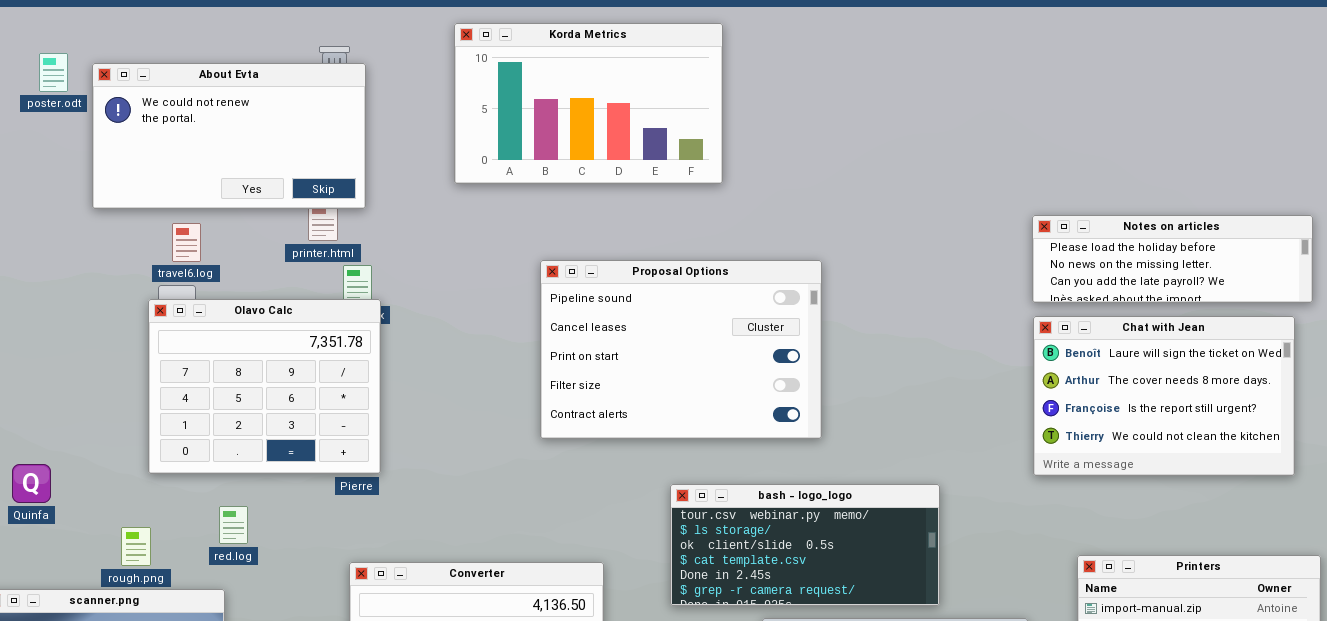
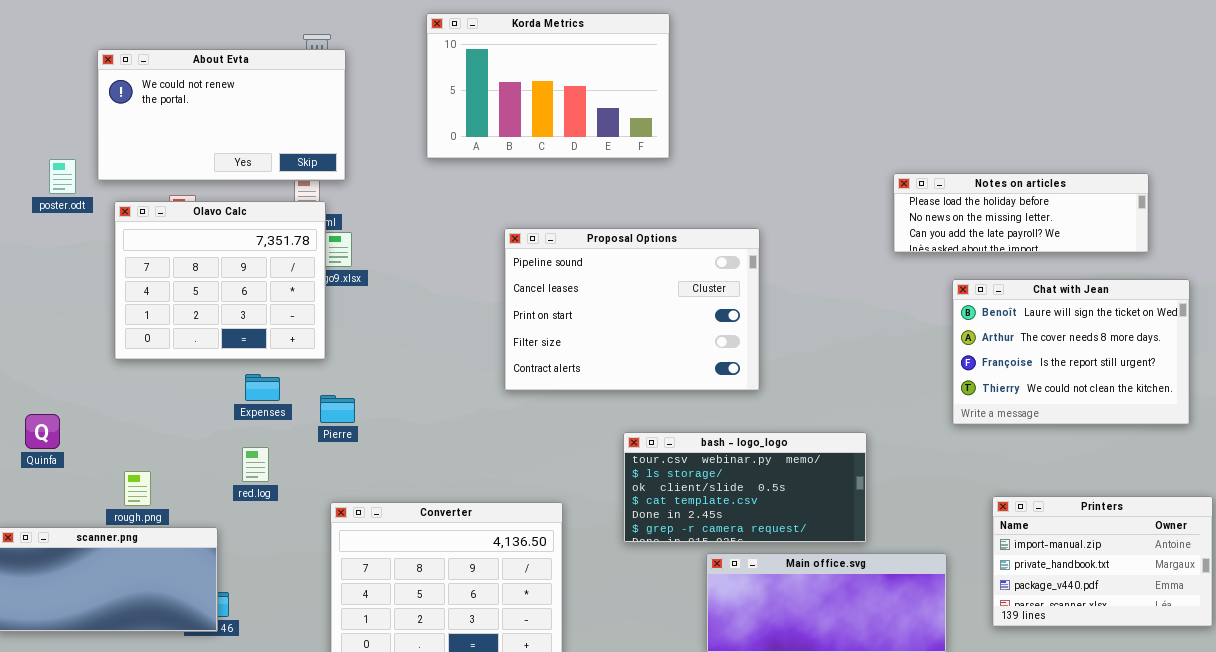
poster.odt: [39,53,68,92] -> [49,159,76,194], moved
Notes on articles: [1032,215,1313,303] -> [893,173,1149,253], moved
Olavo Calc: [148,299,381,474] -> [114,201,326,360], moved
red.log: [219,506,248,544] -> [242,447,269,482], moved

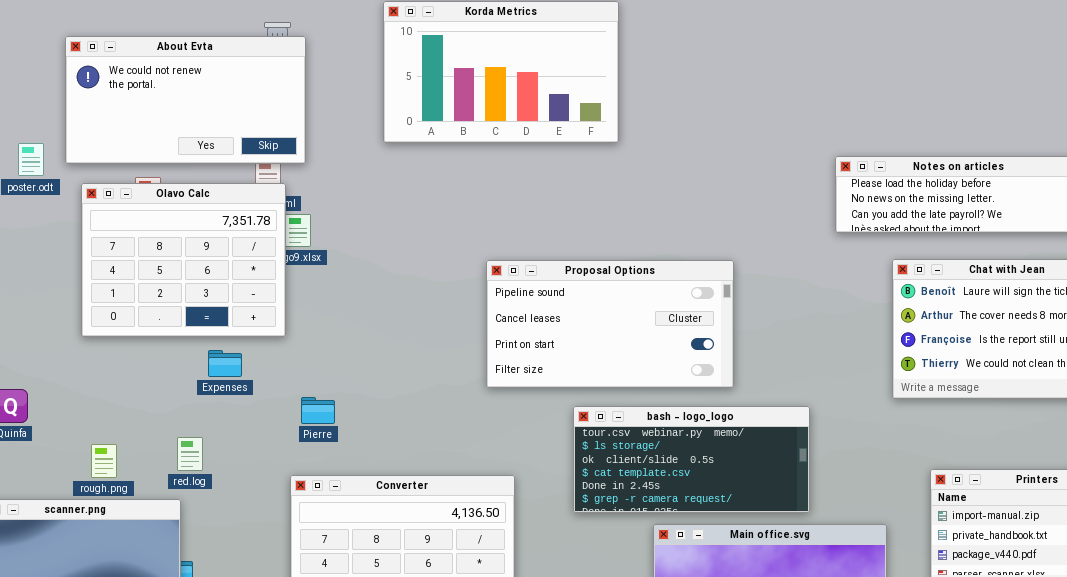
Proposal Options: [504,228,760,391] -> [486,260,734,388], moved, resized
Pierre: [320,395,355,423] -> [301,397,335,424], moved
red.log: [242,447,269,482] -> [177,437,203,471], moved

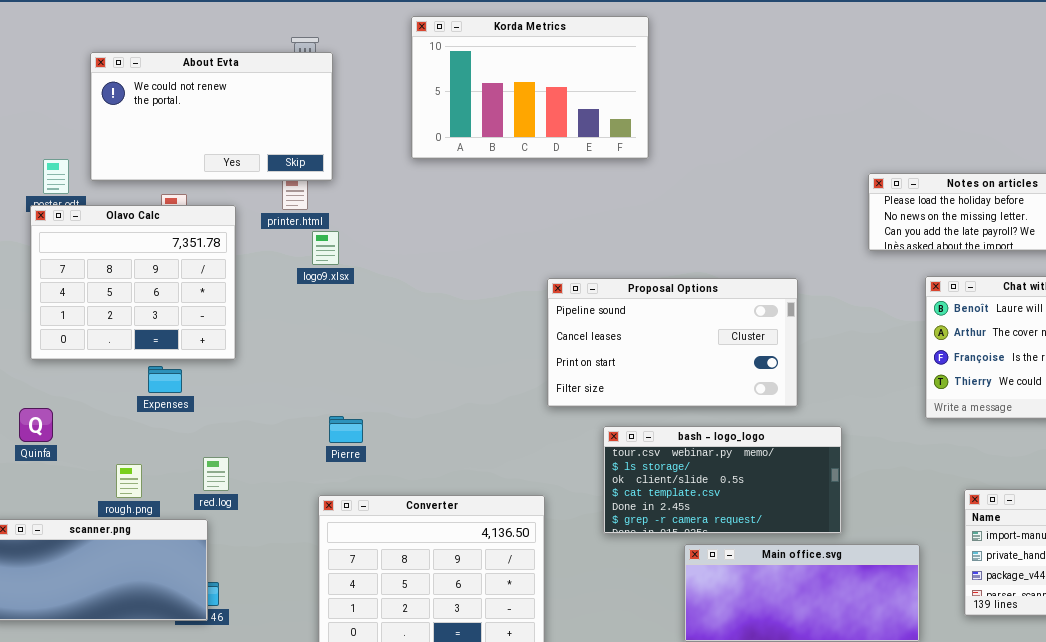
Olavo Calc: [81,183,286,337] -> [30,205,236,360], moved
Proposal Options: [486,260,734,388] -> [547,278,798,407], moved
Expenses: [208,350,242,377] -> [148,366,182,393], moved

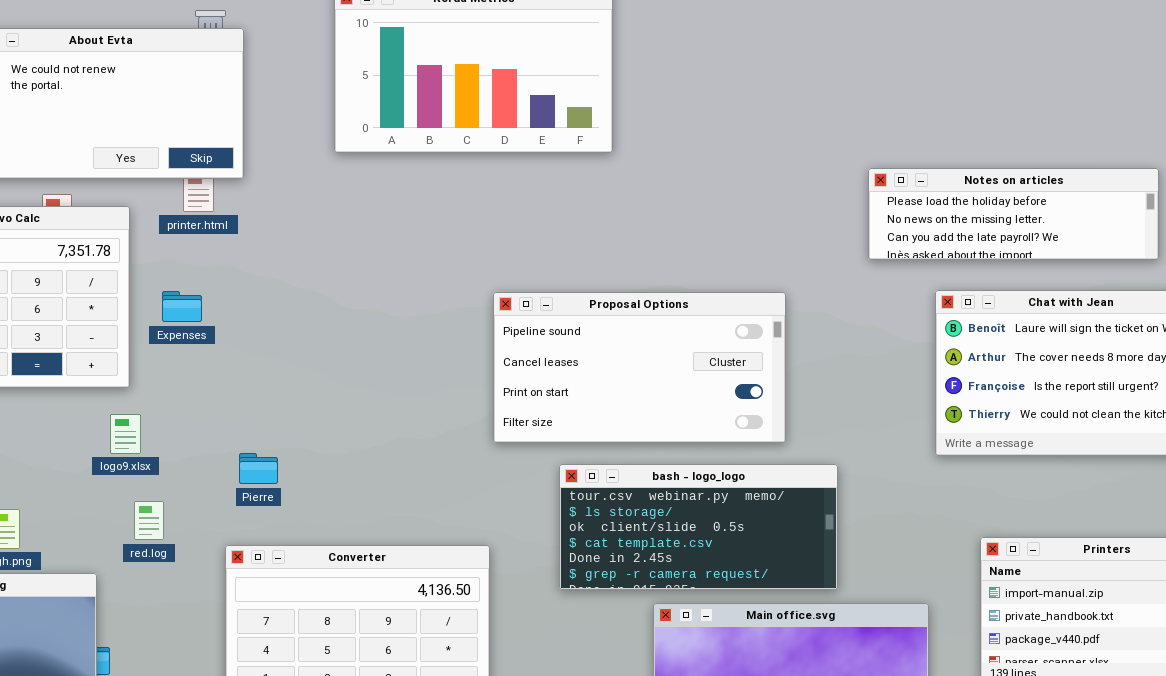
logo9.xlsx: [312,231,339,265] -> [110,414,141,454], moved
Expenses: [148,366,182,393] -> [162,291,202,322], moved
red.log: [203,457,229,491] -> [134,501,164,540], moved

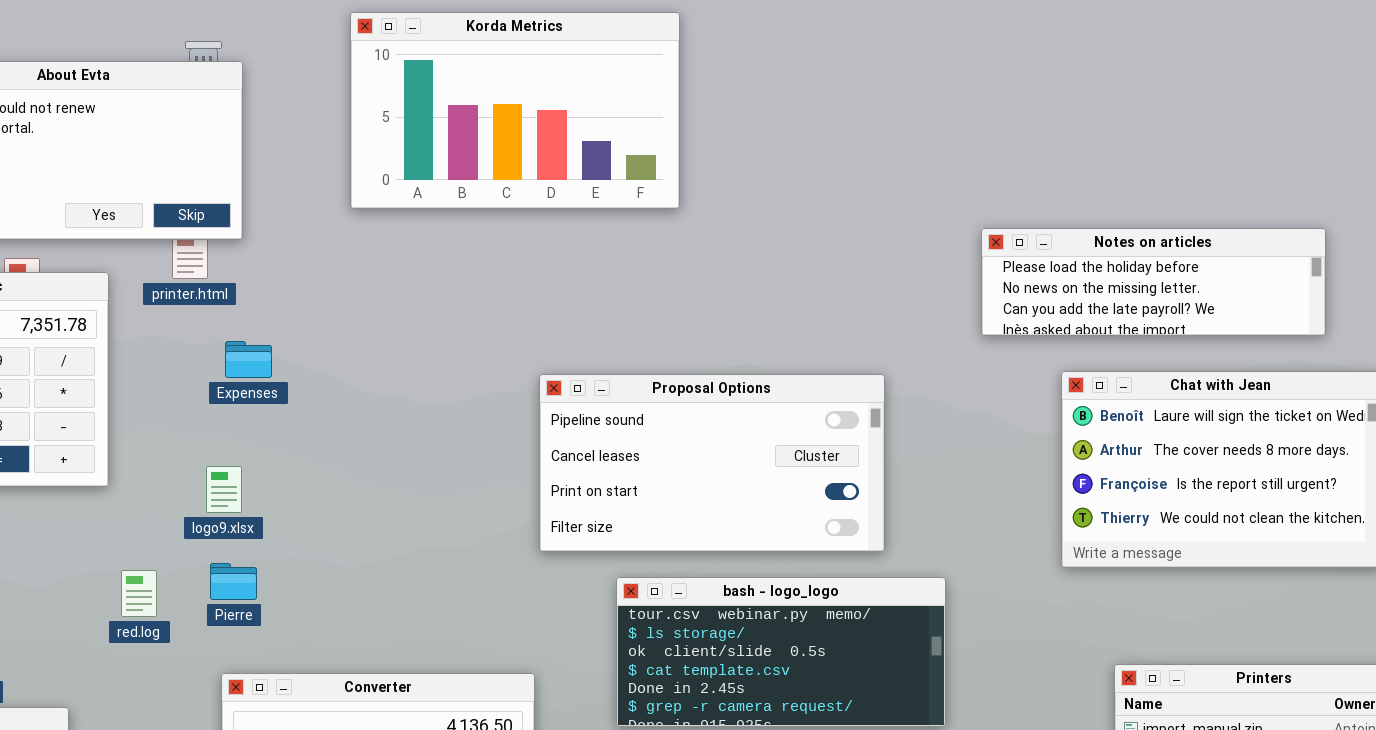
Expenses: [162,291,202,322] -> [225,341,272,378], moved
logo9.xlsx: [110,414,141,454] -> [206,466,242,513], moved
Pierre: [239,453,278,484] -> [210,563,257,600], moved
red.log: [134,501,164,540] -> [121,570,157,617], moved

